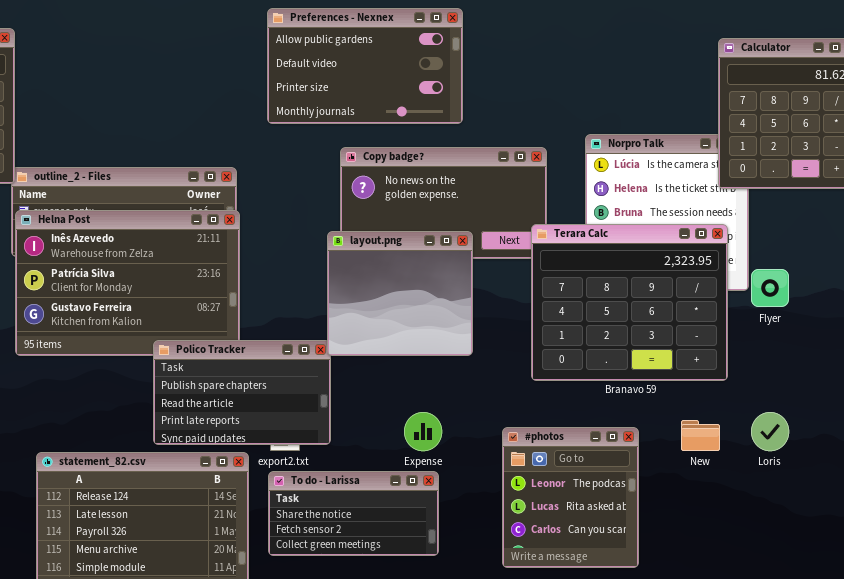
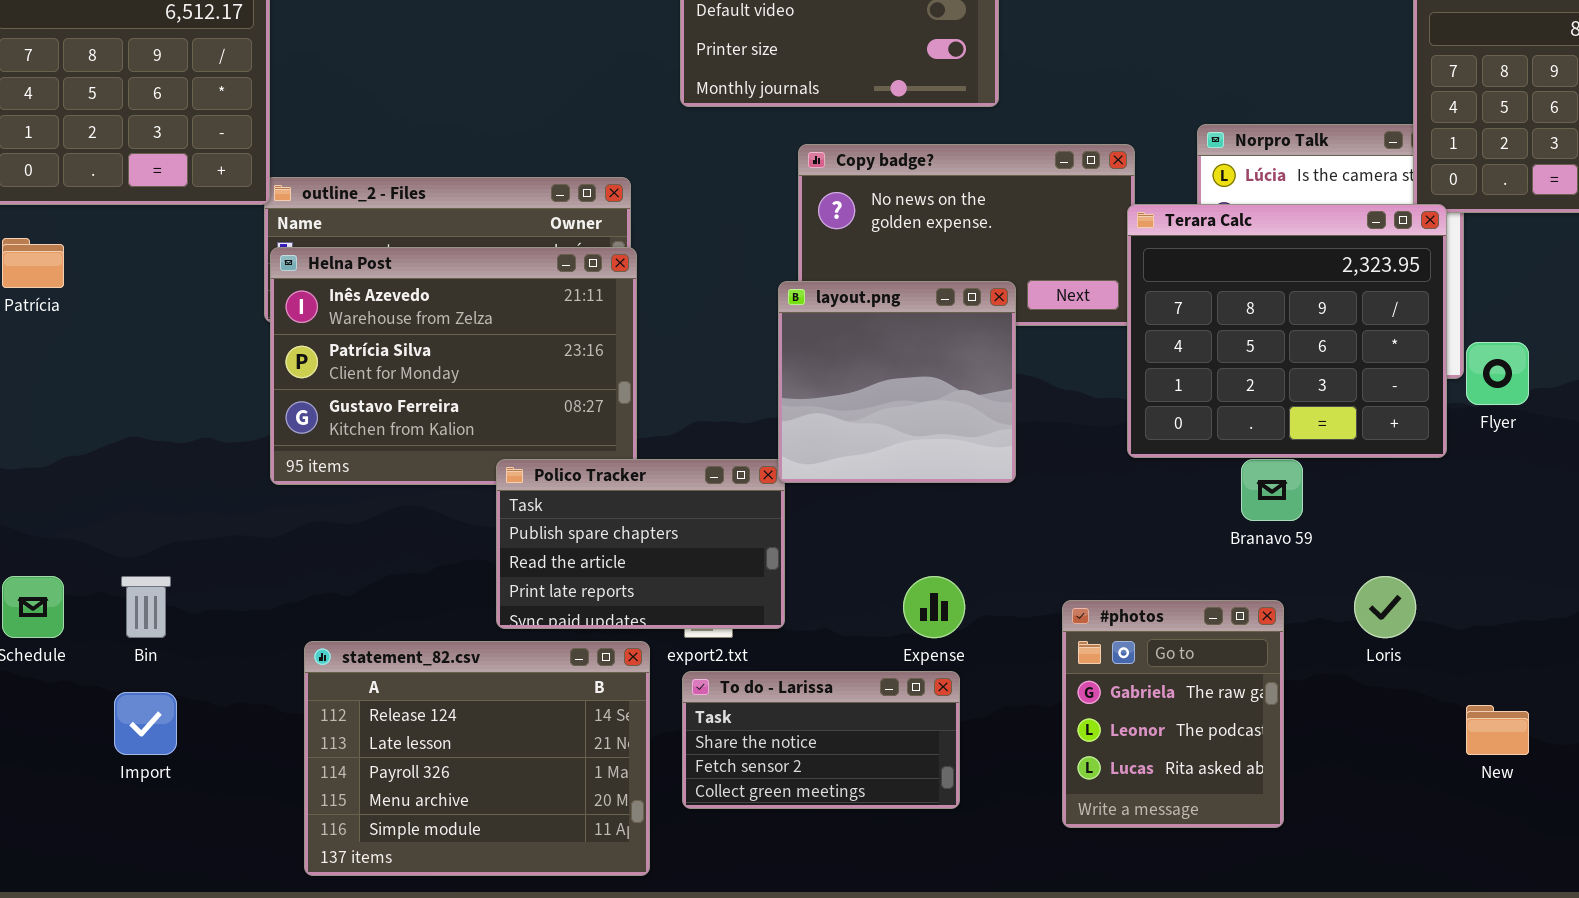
Terara Calc: [531,224,728,381] -> [1127,204,1447,458], moved
Loris: [751,412,789,451] -> [1354,576,1416,638], moved
New: [681,420,720,451] -> [1466,705,1529,755], moved
#photos: [502,427,639,568] -> [1062,600,1284,828], scrolled up 1 row

